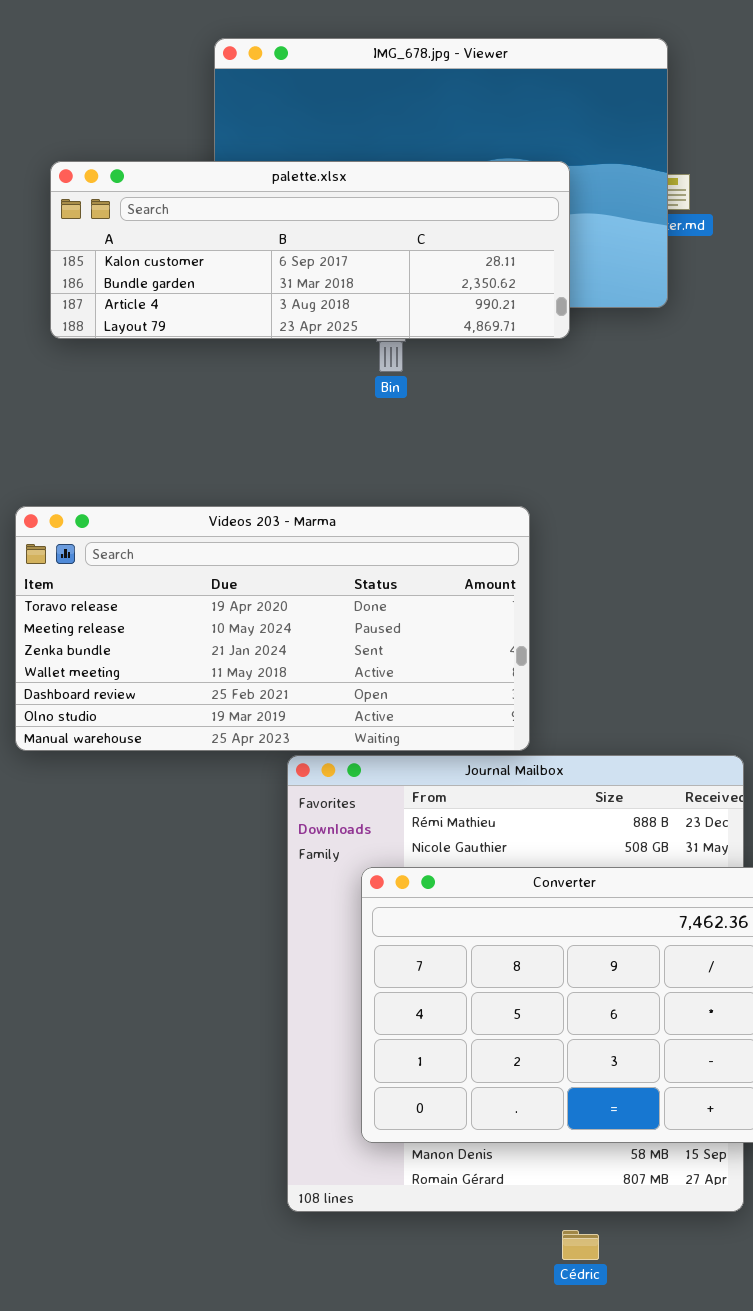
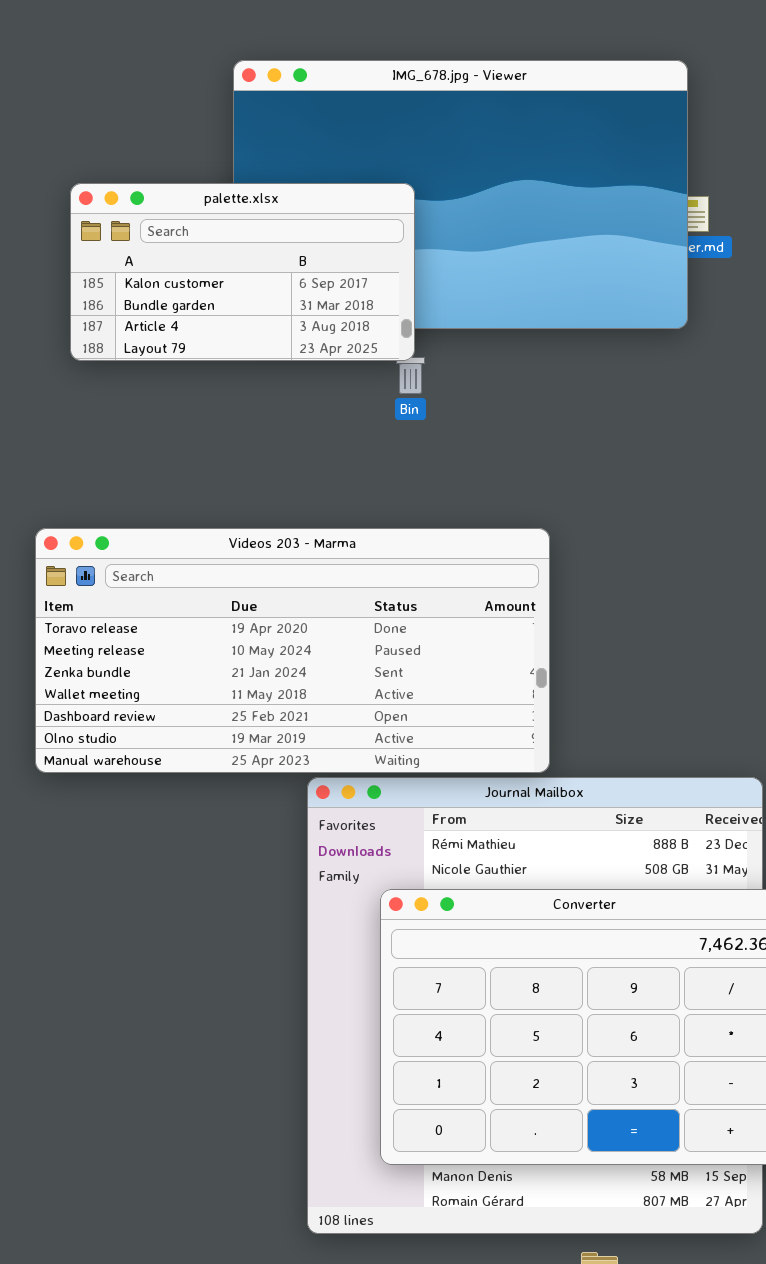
palette.xlsx: [50,161,570,339] -> [70,183,415,361], resized

